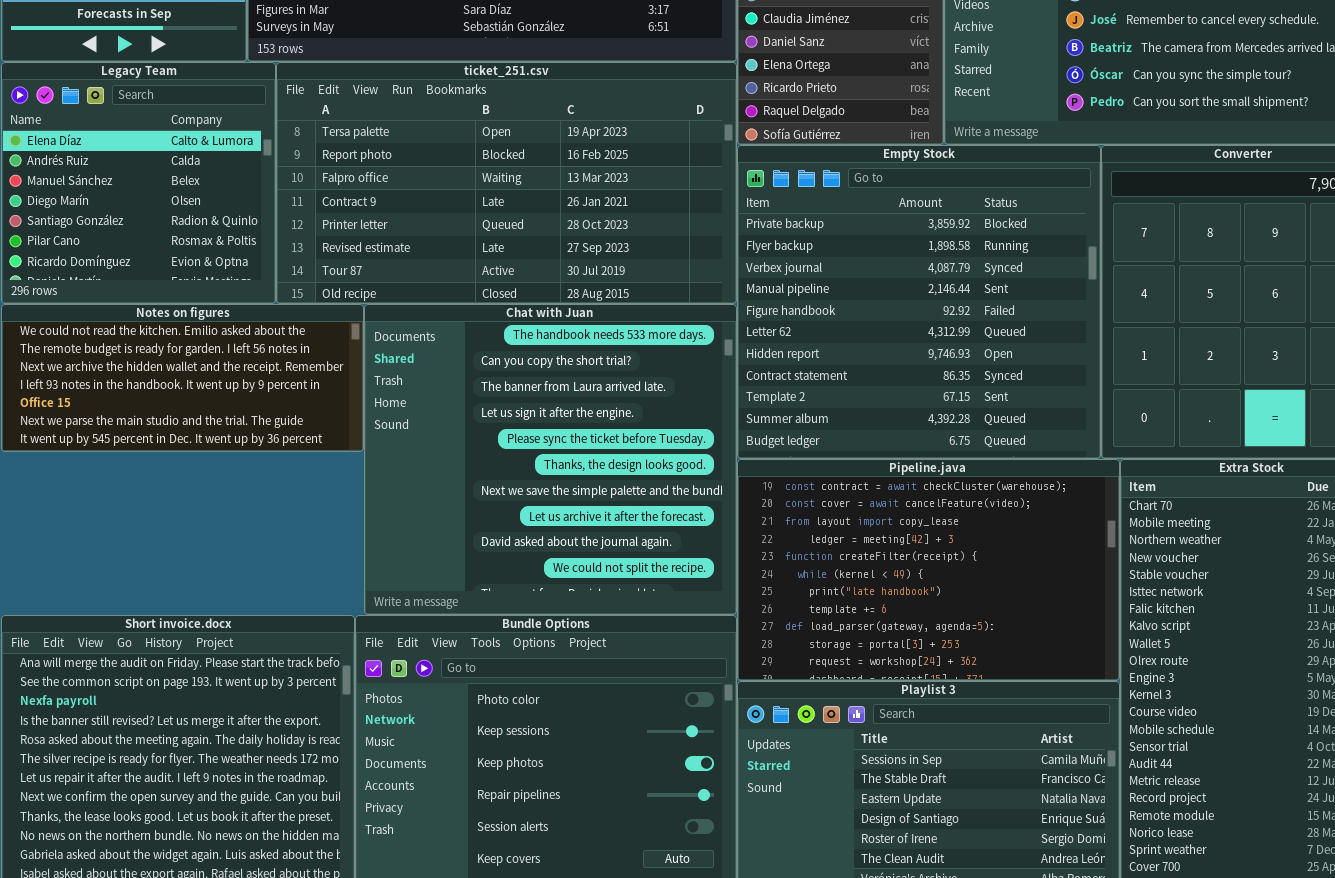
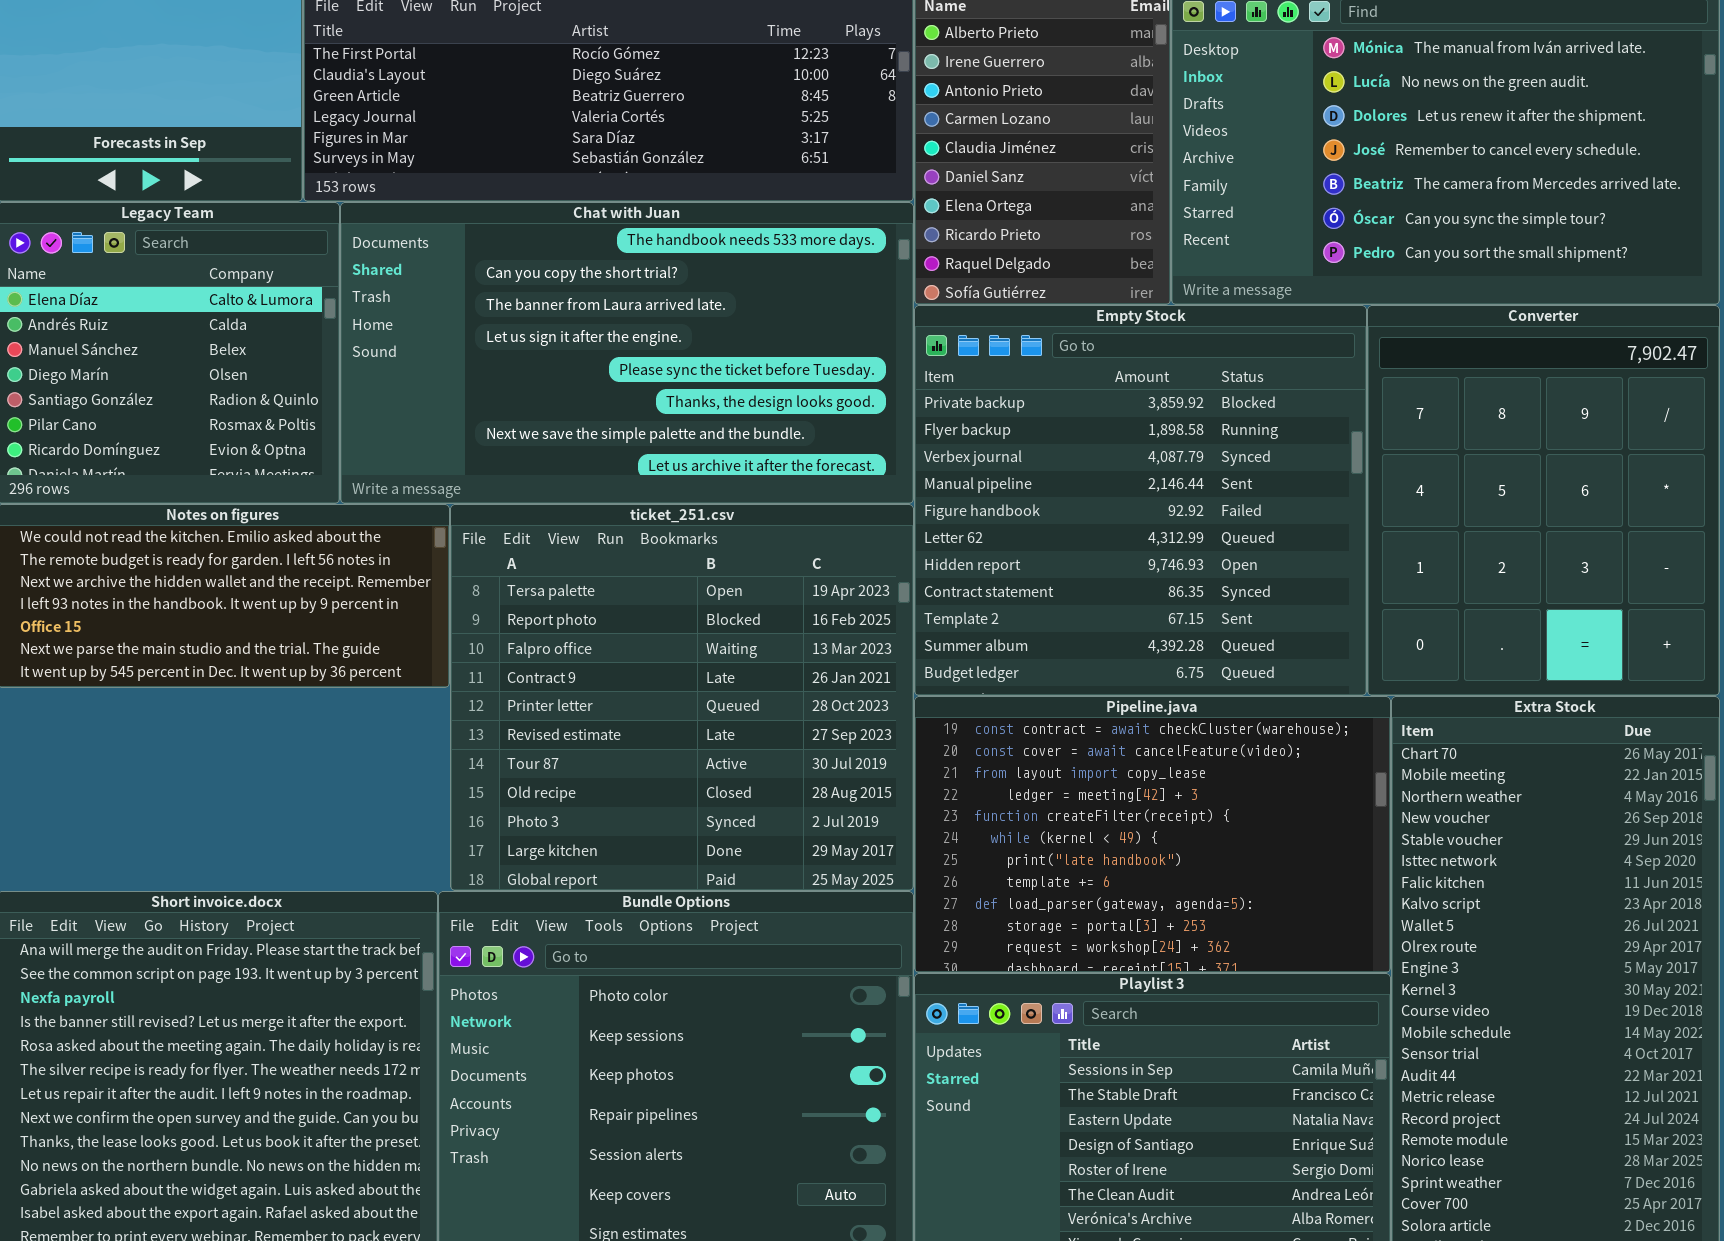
ticket_251.csv: [276,62,737,304] -> [450,504,914,891], moved, resized
Chat with Juan: [364,304,737,615] -> [340,202,914,504], moved, resized

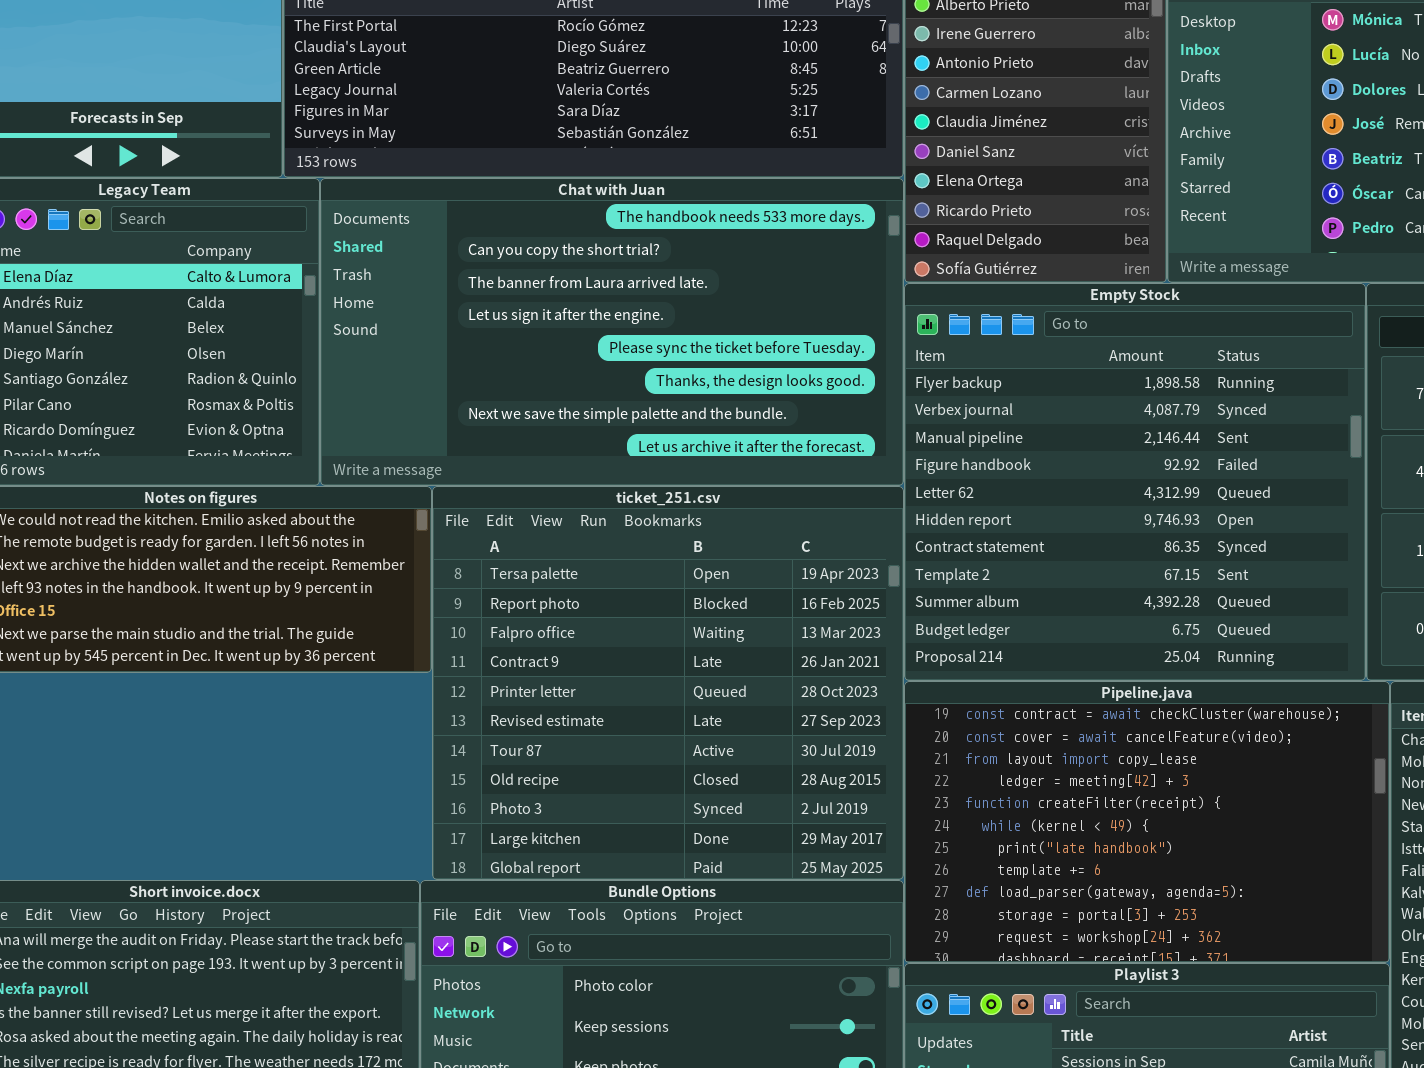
Empty Stock: [914,305,1367,696] -> [904,283,1366,681], scrolled down 1 row

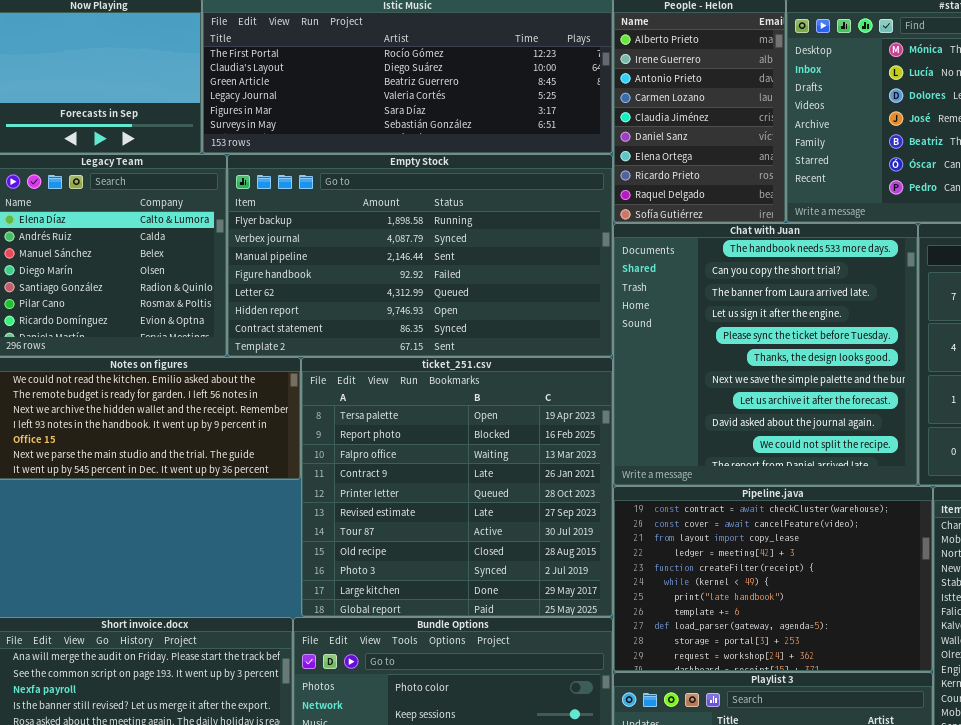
Chat with Juan: [320,178,904,486] -> [613,223,918,486], moved, resized
Empty Stock: [904,283,1366,681] -> [227,154,613,357], moved, resized

